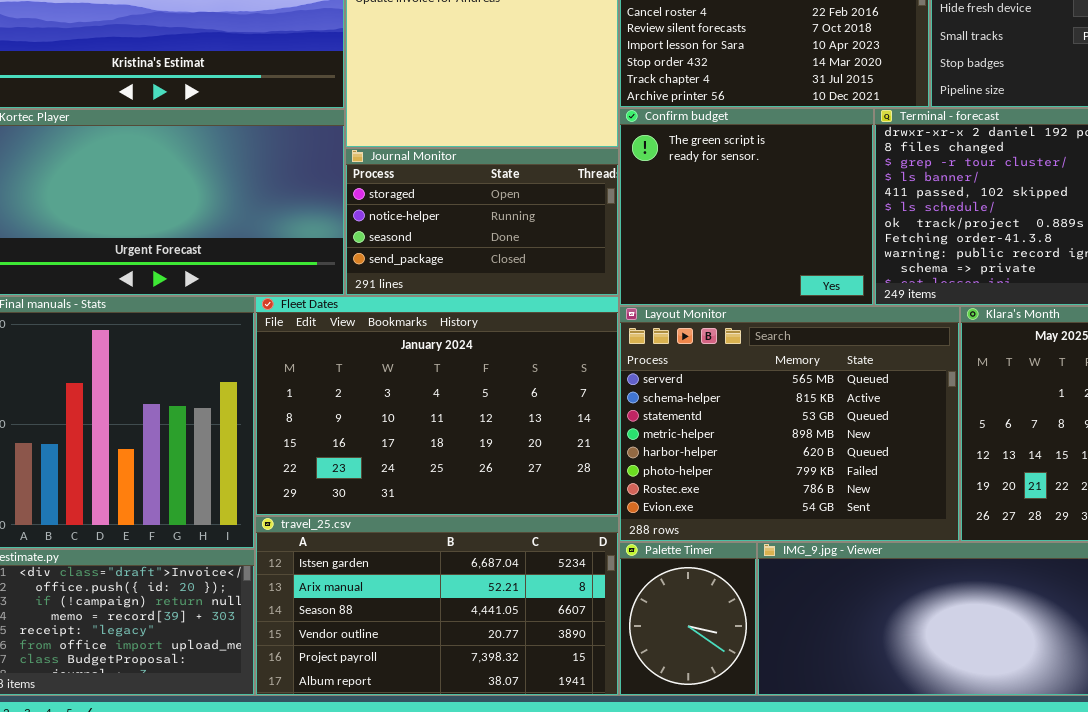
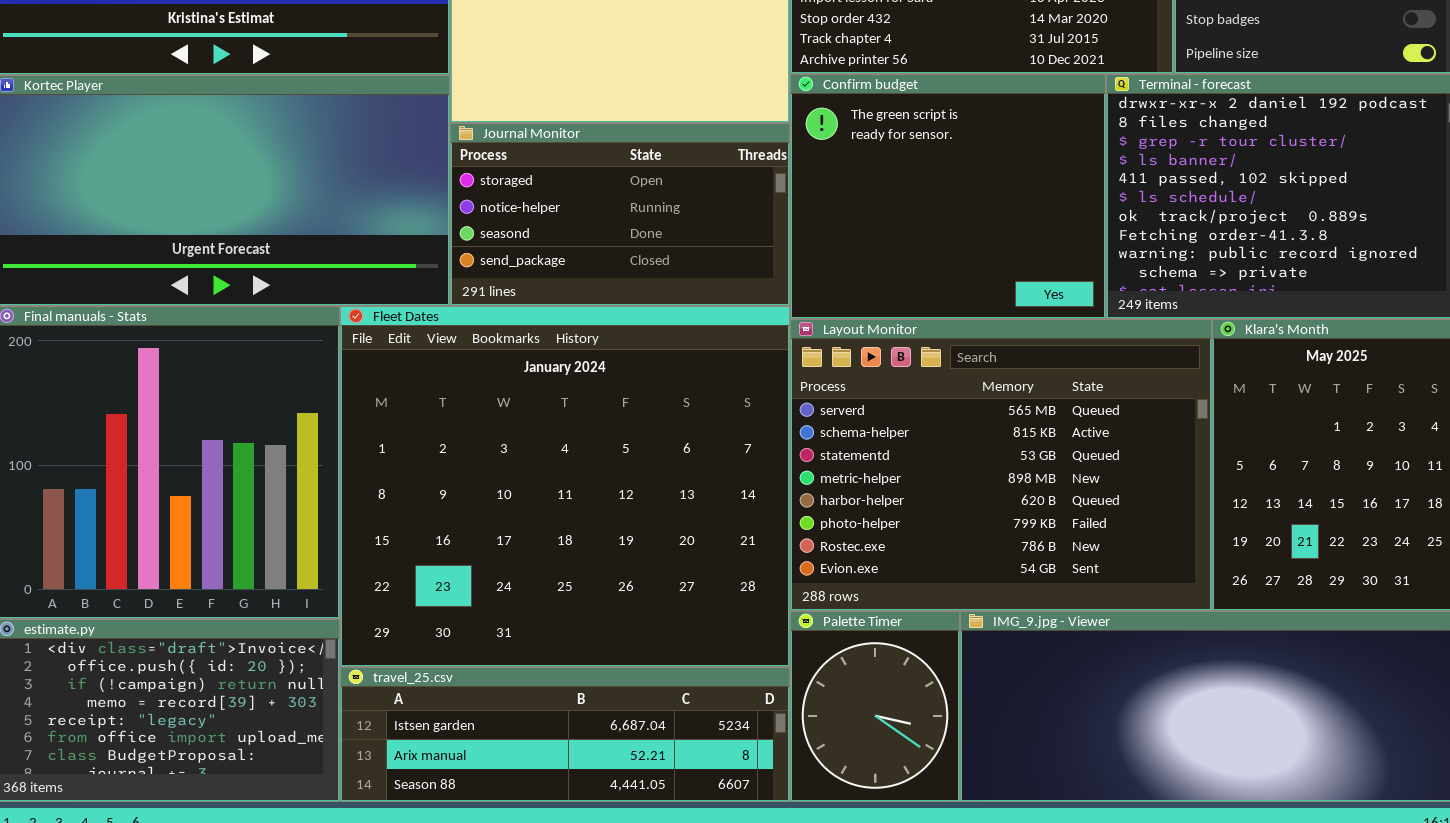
Fleet Dates: [255,296,619,516] -> [340,306,790,667], resized
travel_25.csv: [255,516,619,696] -> [340,667,790,802], resized

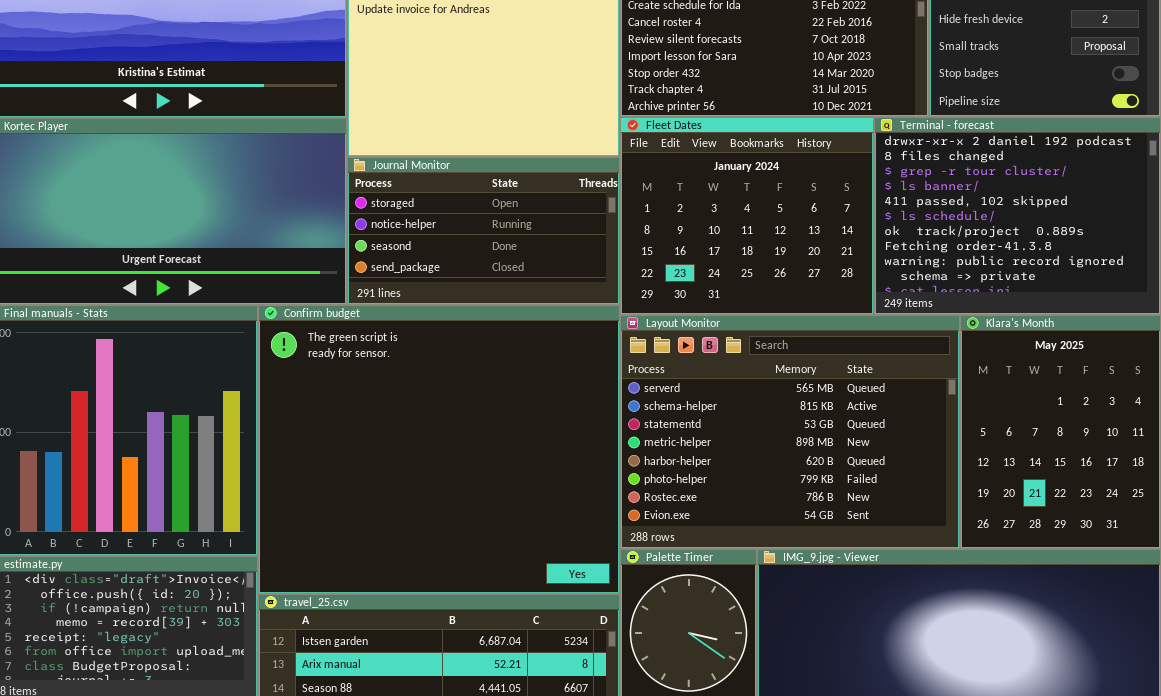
Confirm budget: [790,74,1106,319] -> [258,305,620,594], moved, resized
Fleet Dates: [340,306,790,667] -> [620,117,874,315], moved, resized

